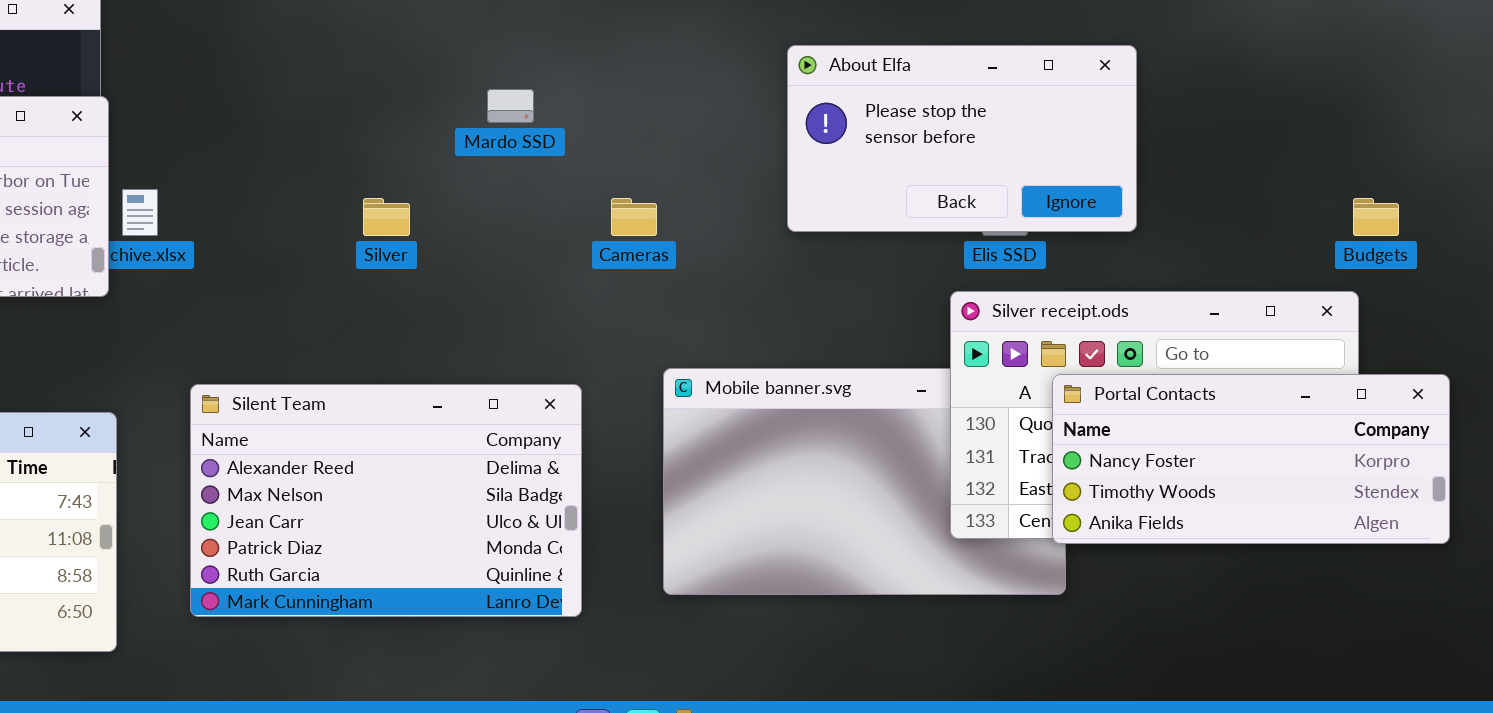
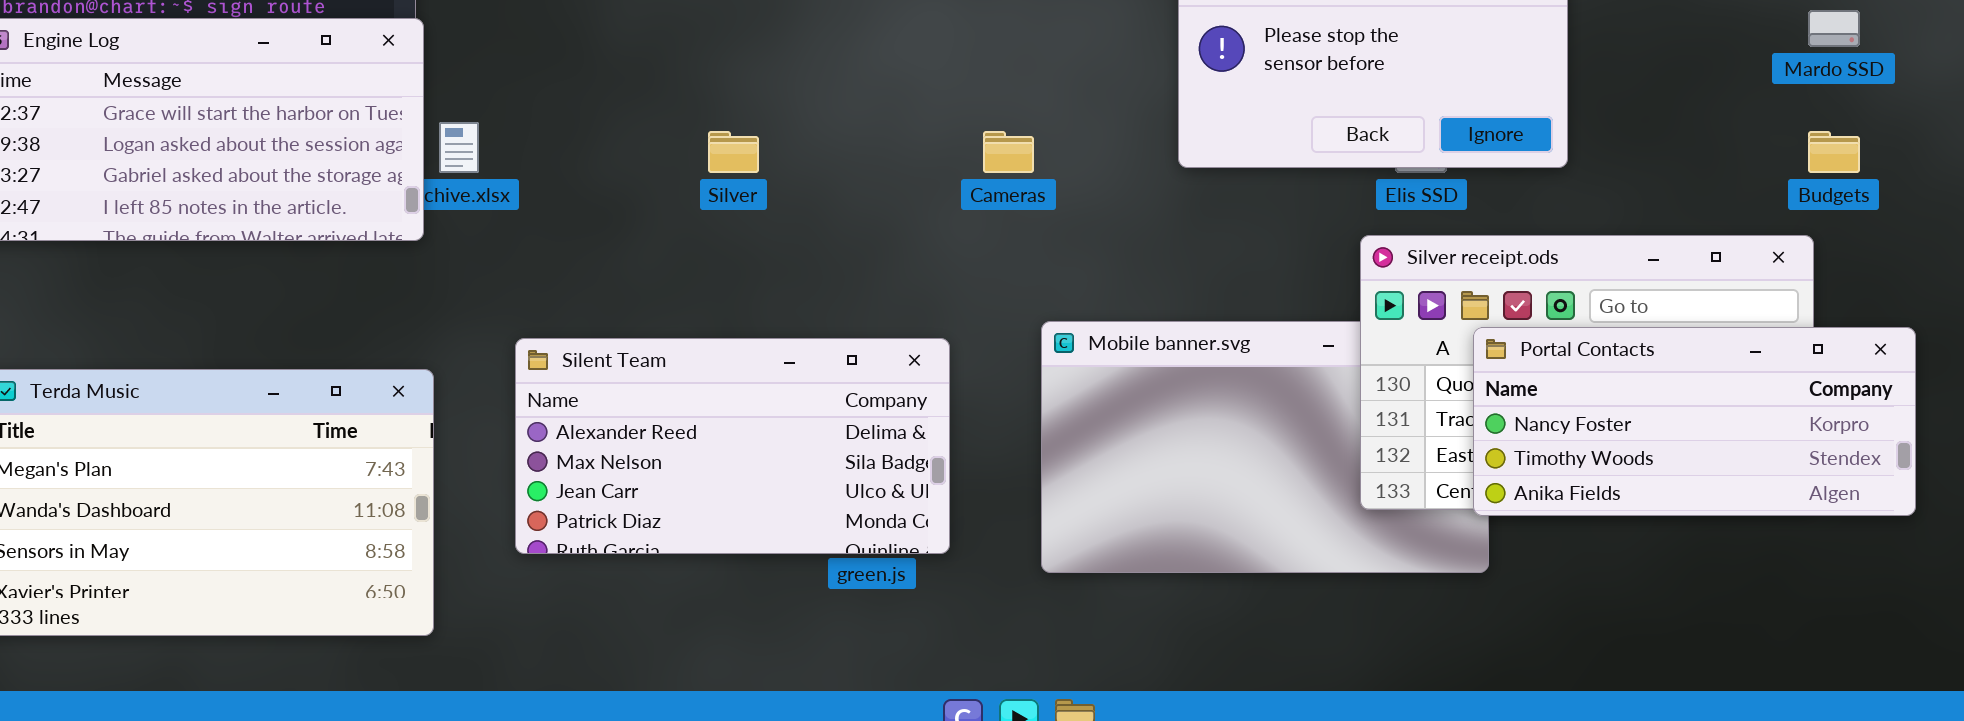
Mardo SSD: [487,89,534,123] -> [1808,10,1860,47], moved
Silent Team: [190,384,582,617] -> [515,338,950,554], resized

